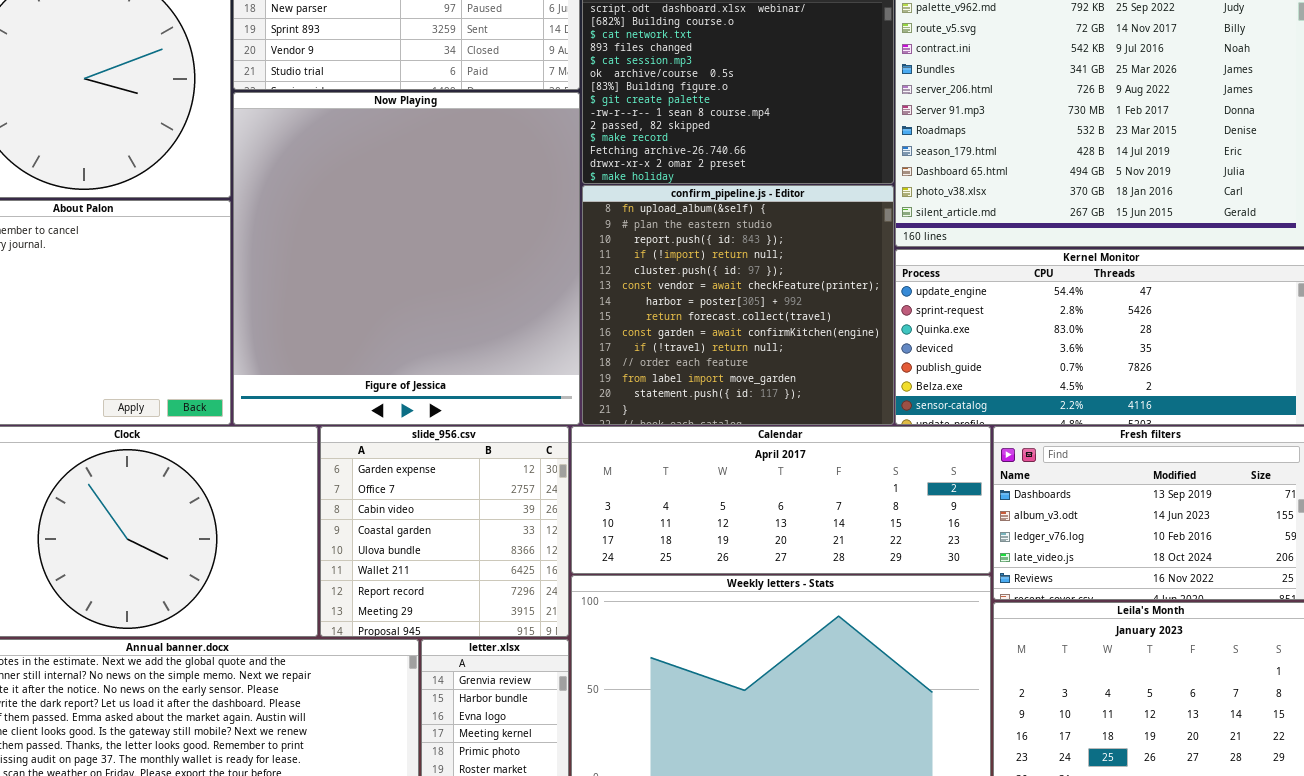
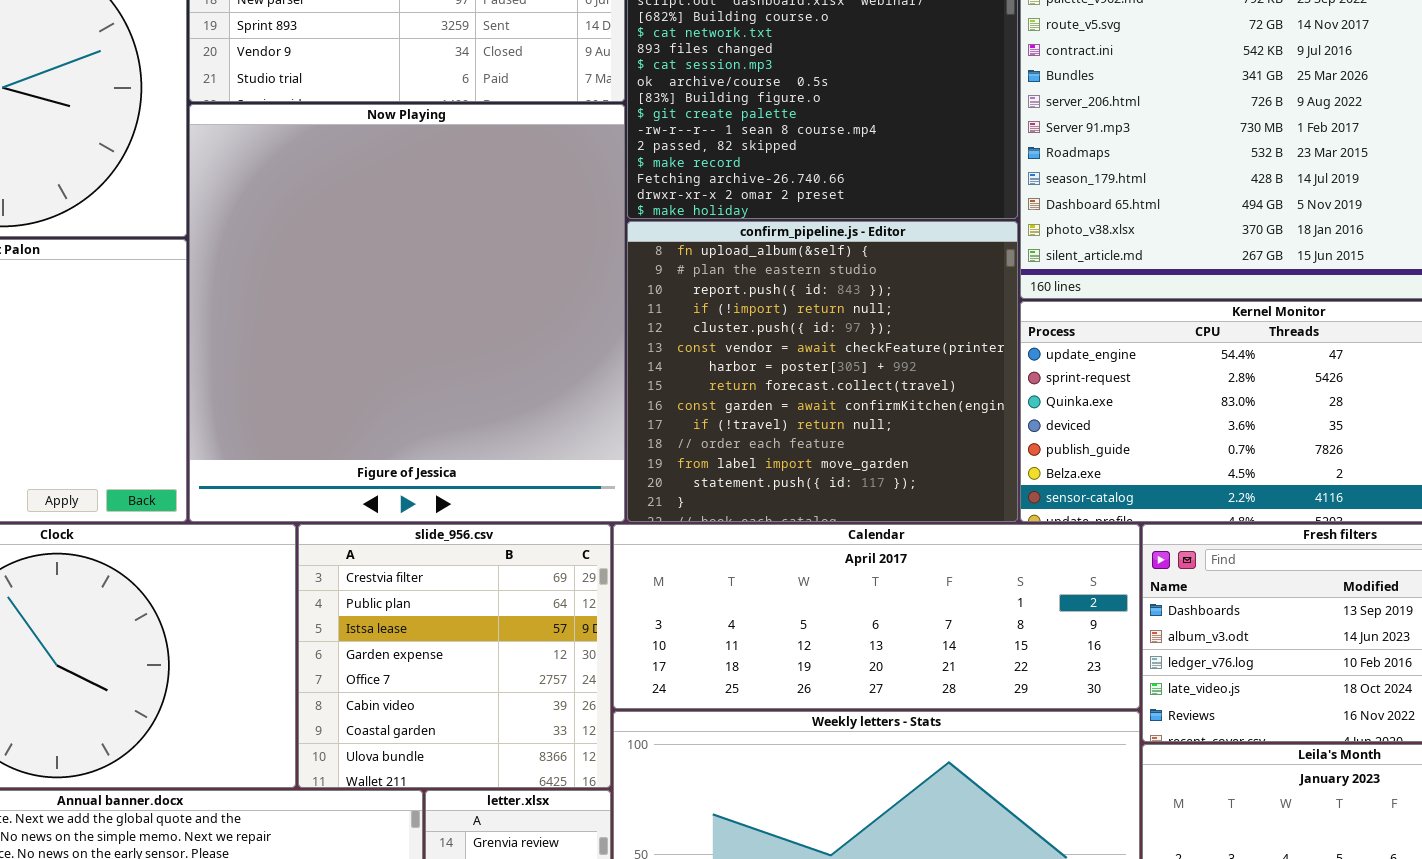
slide_956.csv: [320,426,569,637] -> [298,524,611,788], scrolled up 3 rows

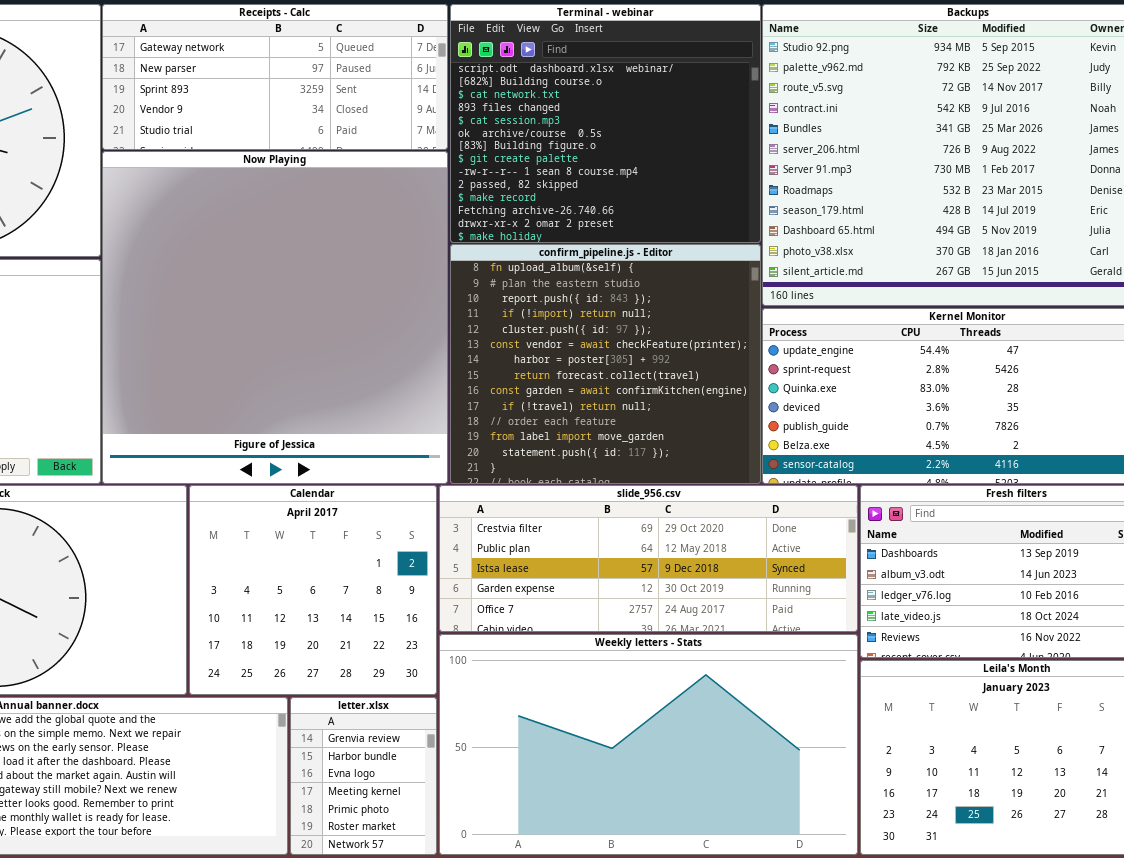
slide_956.csv: [298,524,611,788] -> [439,485,858,632], moved, resized
Calendar: [613,524,1140,709] -> [189,485,437,695], moved, resized

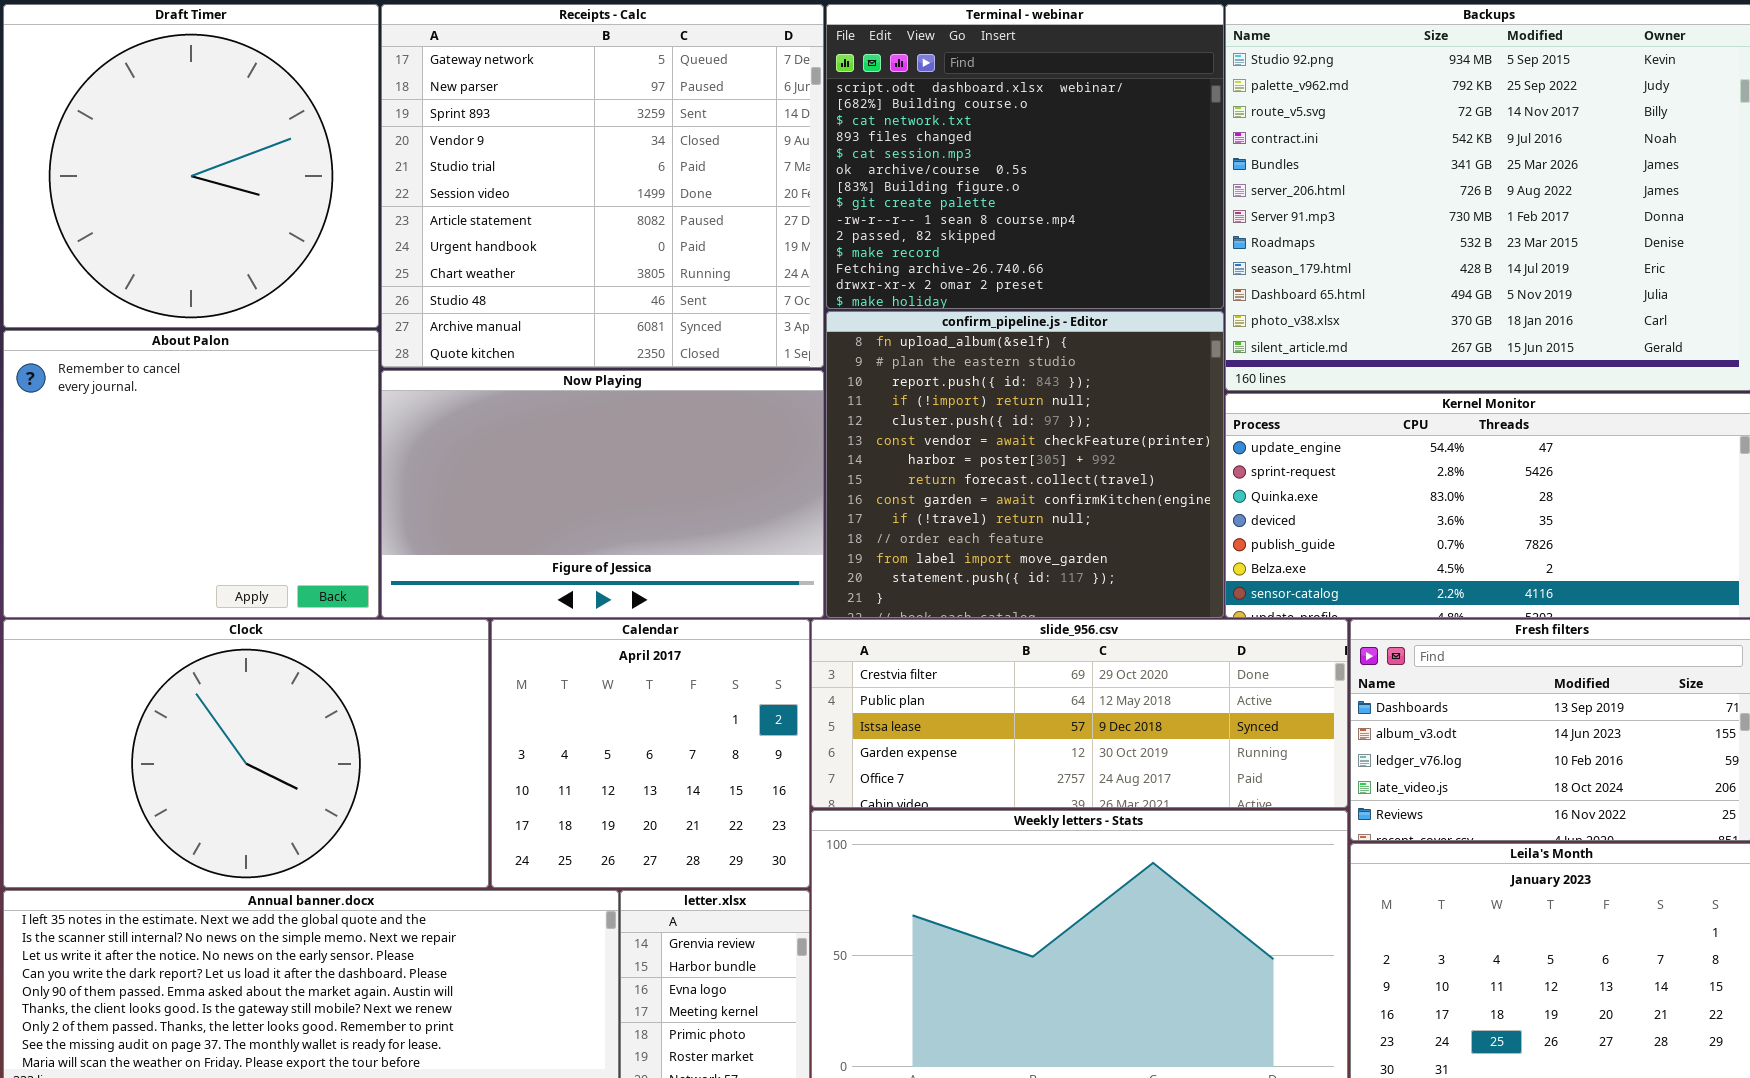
Receipts - Calc: [102,4,448,150] -> [381,4,824,368], resized
Now Playing: [102,151,448,484] -> [381,370,824,618], resized

